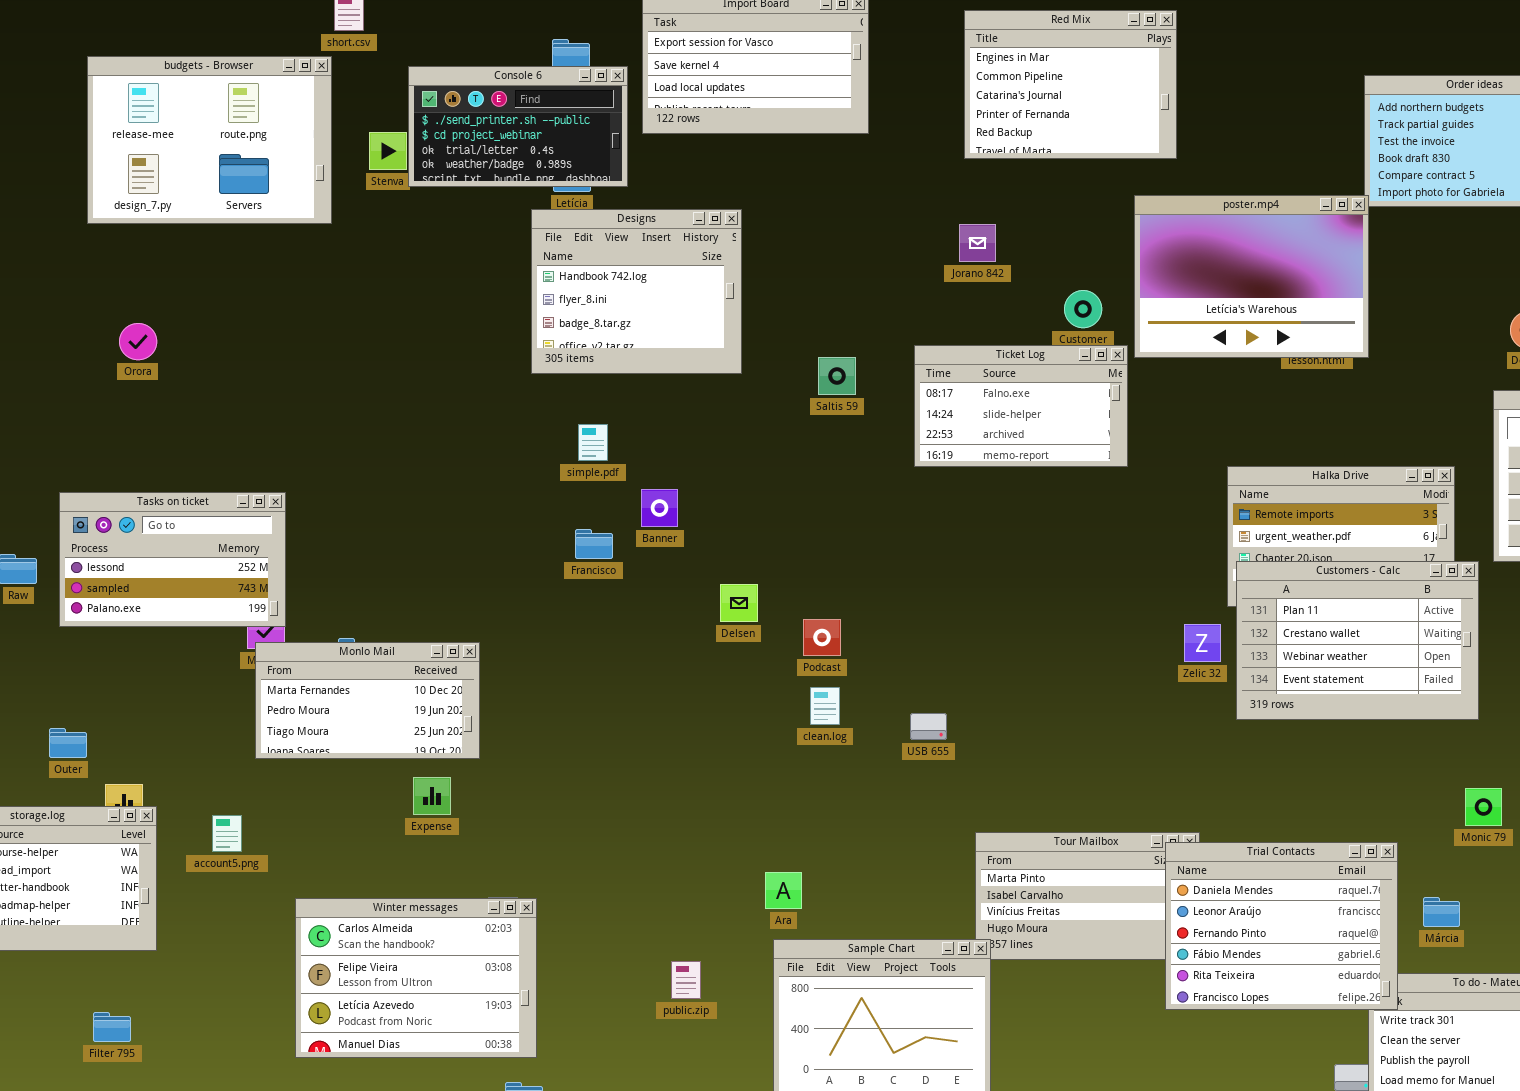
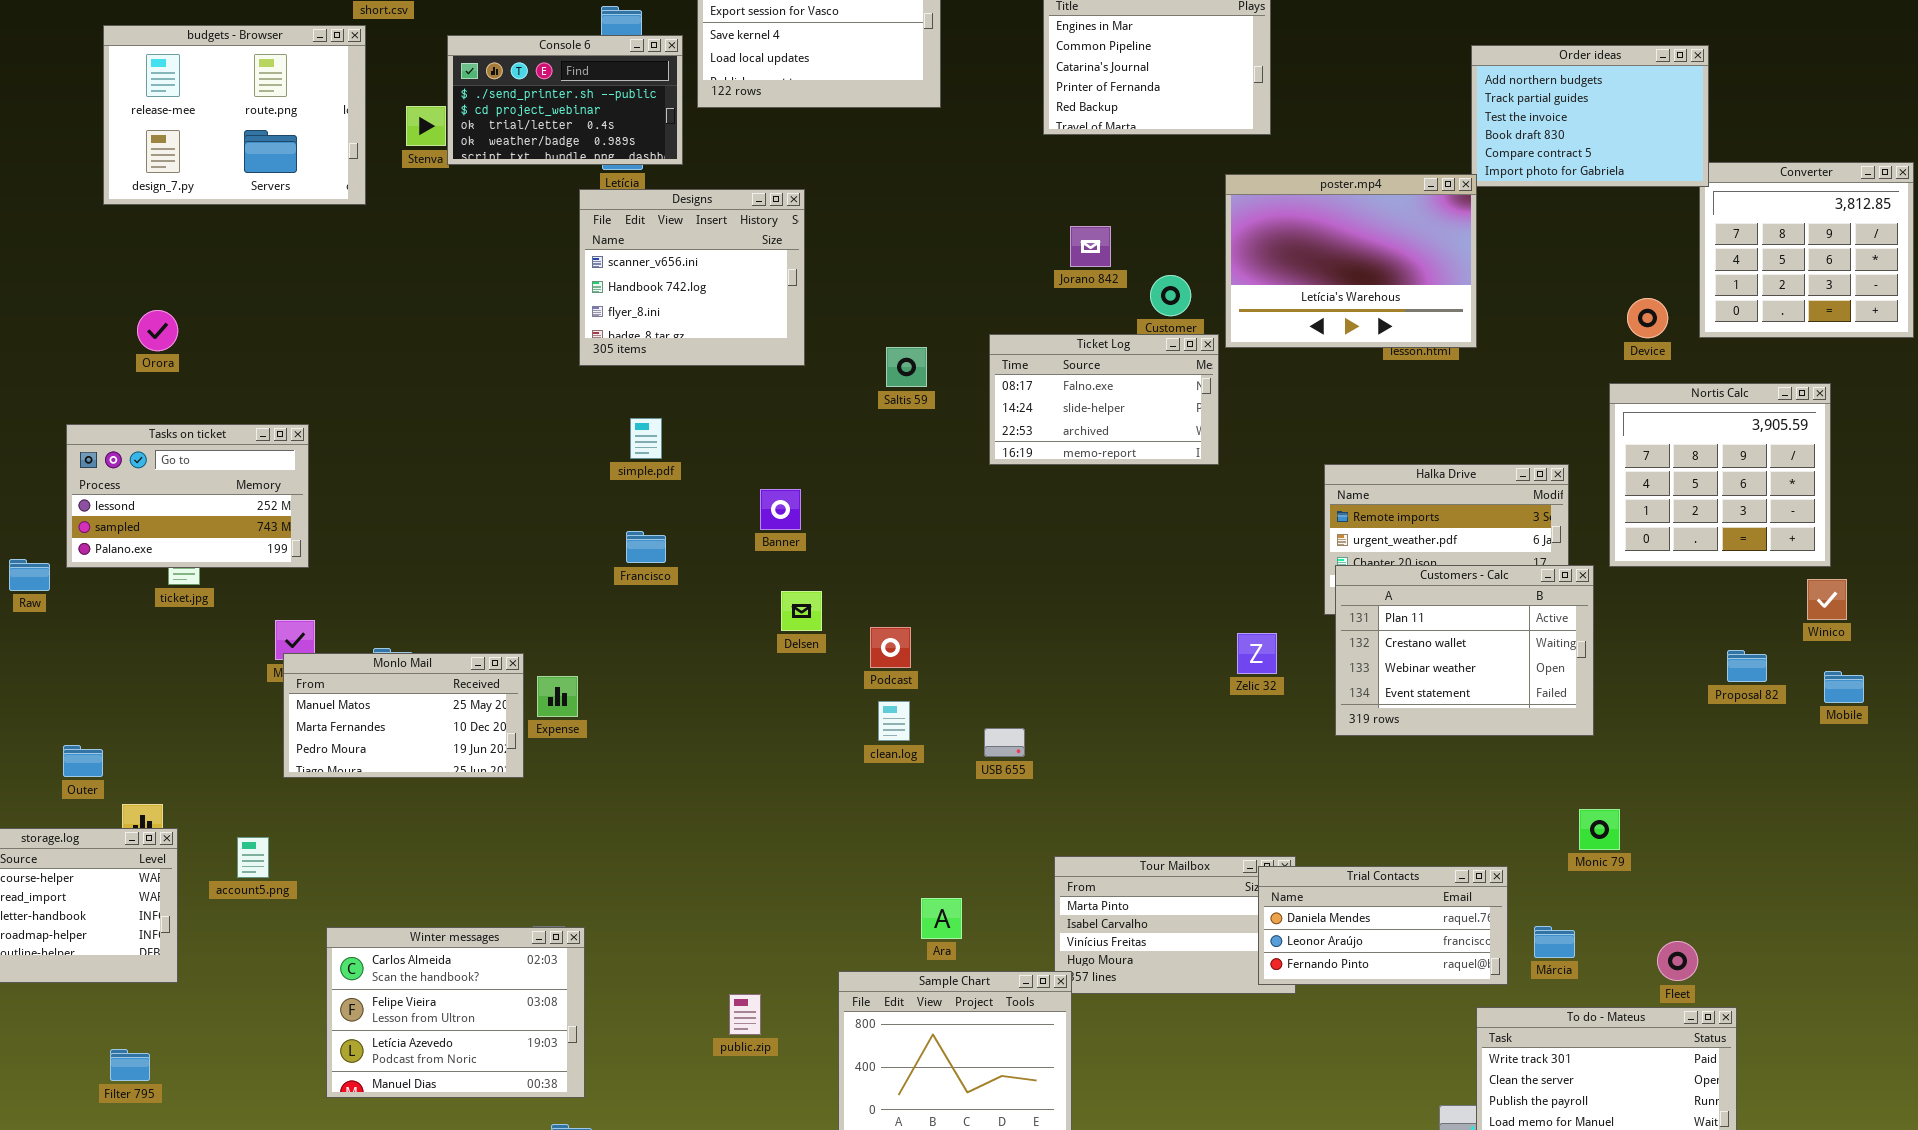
Designs: [531,209,742,374] -> [579,189,805,366], scrolled up 1 row
Jorano 842: [959,224,996,262] -> [1070,226,1111,267], moved
Banner: [641,489,678,527] -> [760,489,801,530], moved
Tasks on ticket: [59,492,286,627] -> [66,424,309,568], moved
Zelic 32: [1184,624,1221,662] -> [1237,633,1277,674], moved
Monlo Mail: [255,642,480,759] -> [283,653,524,778], scrolled up 1 row
Expense: [413,777,451,815] -> [537,676,578,717], moved
Trial Contacts: [1165,842,1398,1010] -> [1258,866,1508,985], resized
Ara: [765,872,802,909] -> [921,898,962,939], moved

